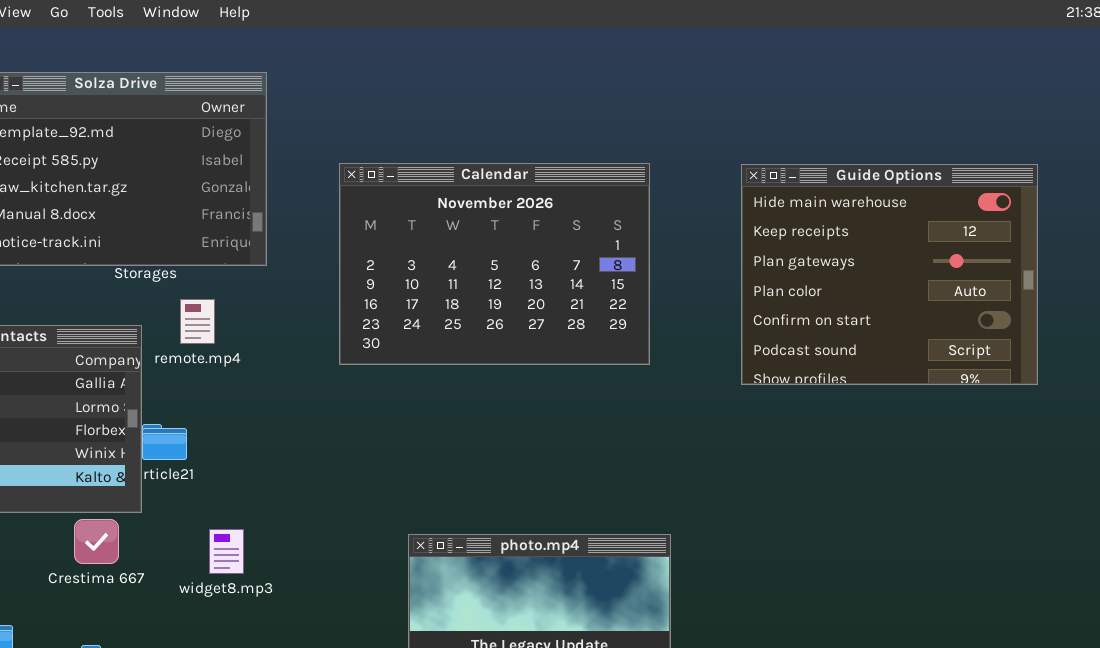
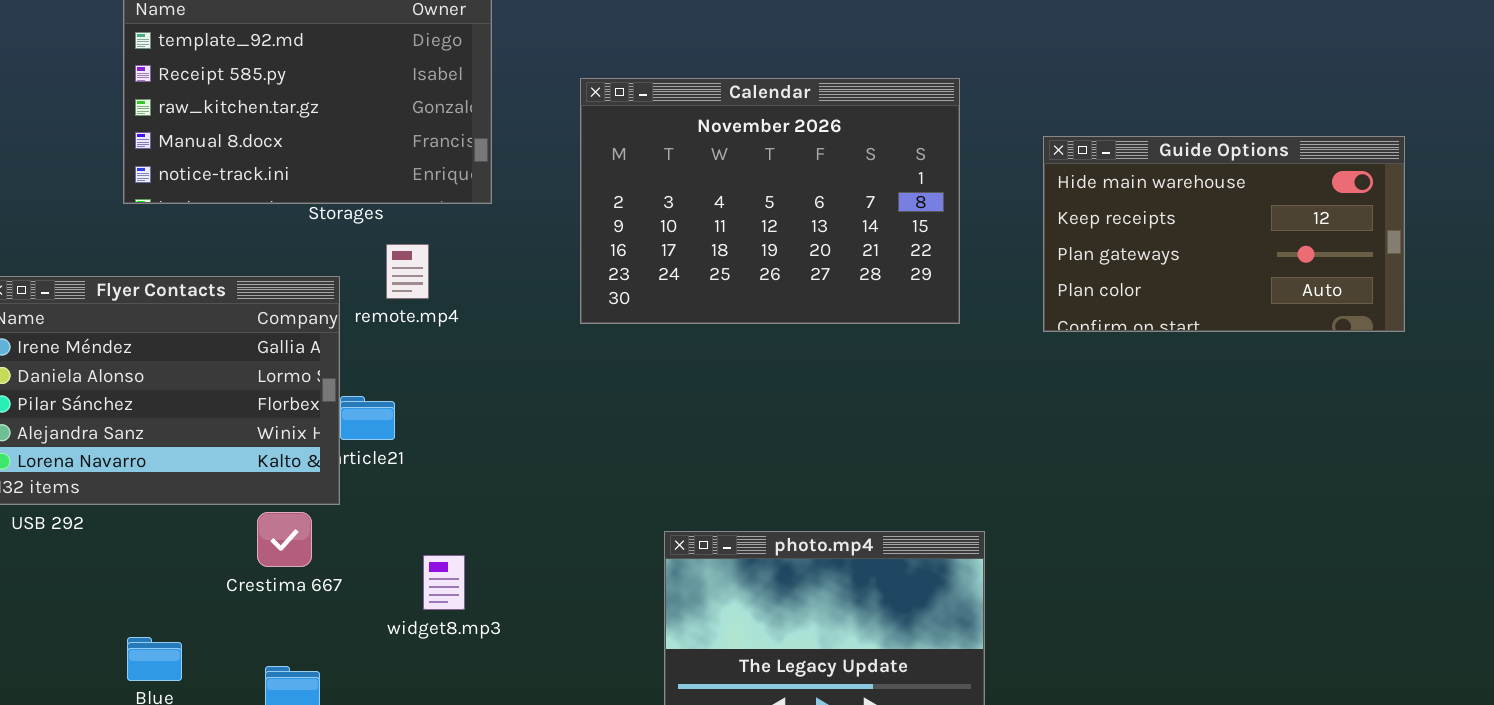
Guide Options: [741,164,1038,385] -> [1043,136,1405,332], moved, resized
widget8.mp3: [209,529,244,574] -> [423,555,465,610], moved

